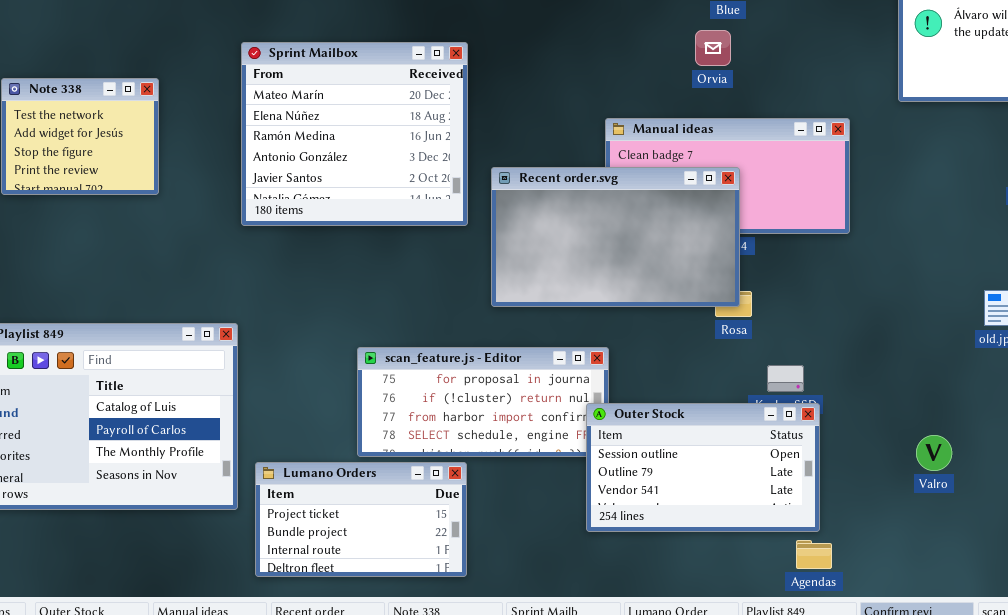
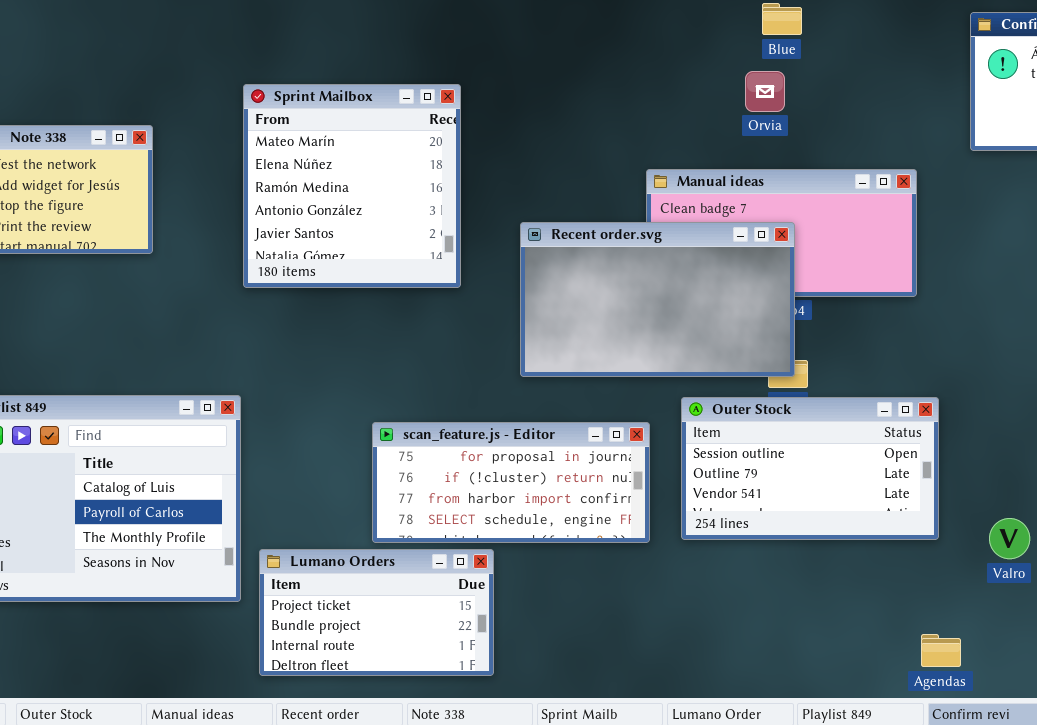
Sprint Mailbox: [241,42,468,226] -> [243,84,461,288], resized
Outer Stock: [586,403,820,532] -> [681,397,939,540], moved
Agendas: [796,540,832,569] -> [921,634,961,667], moved

